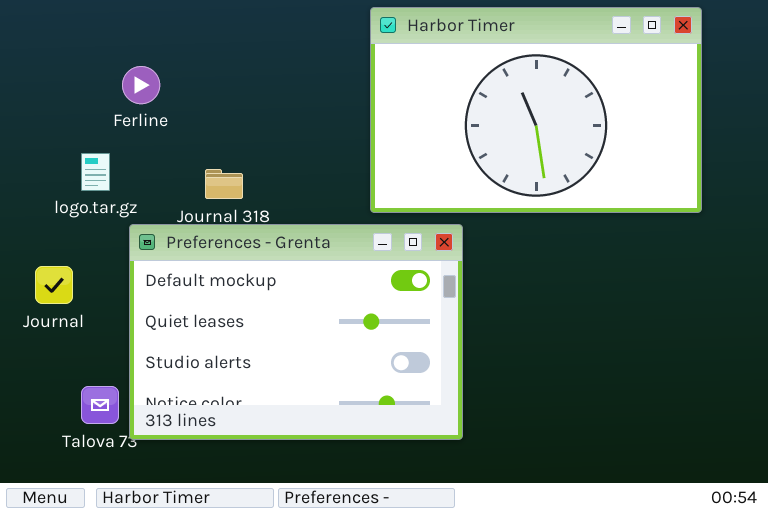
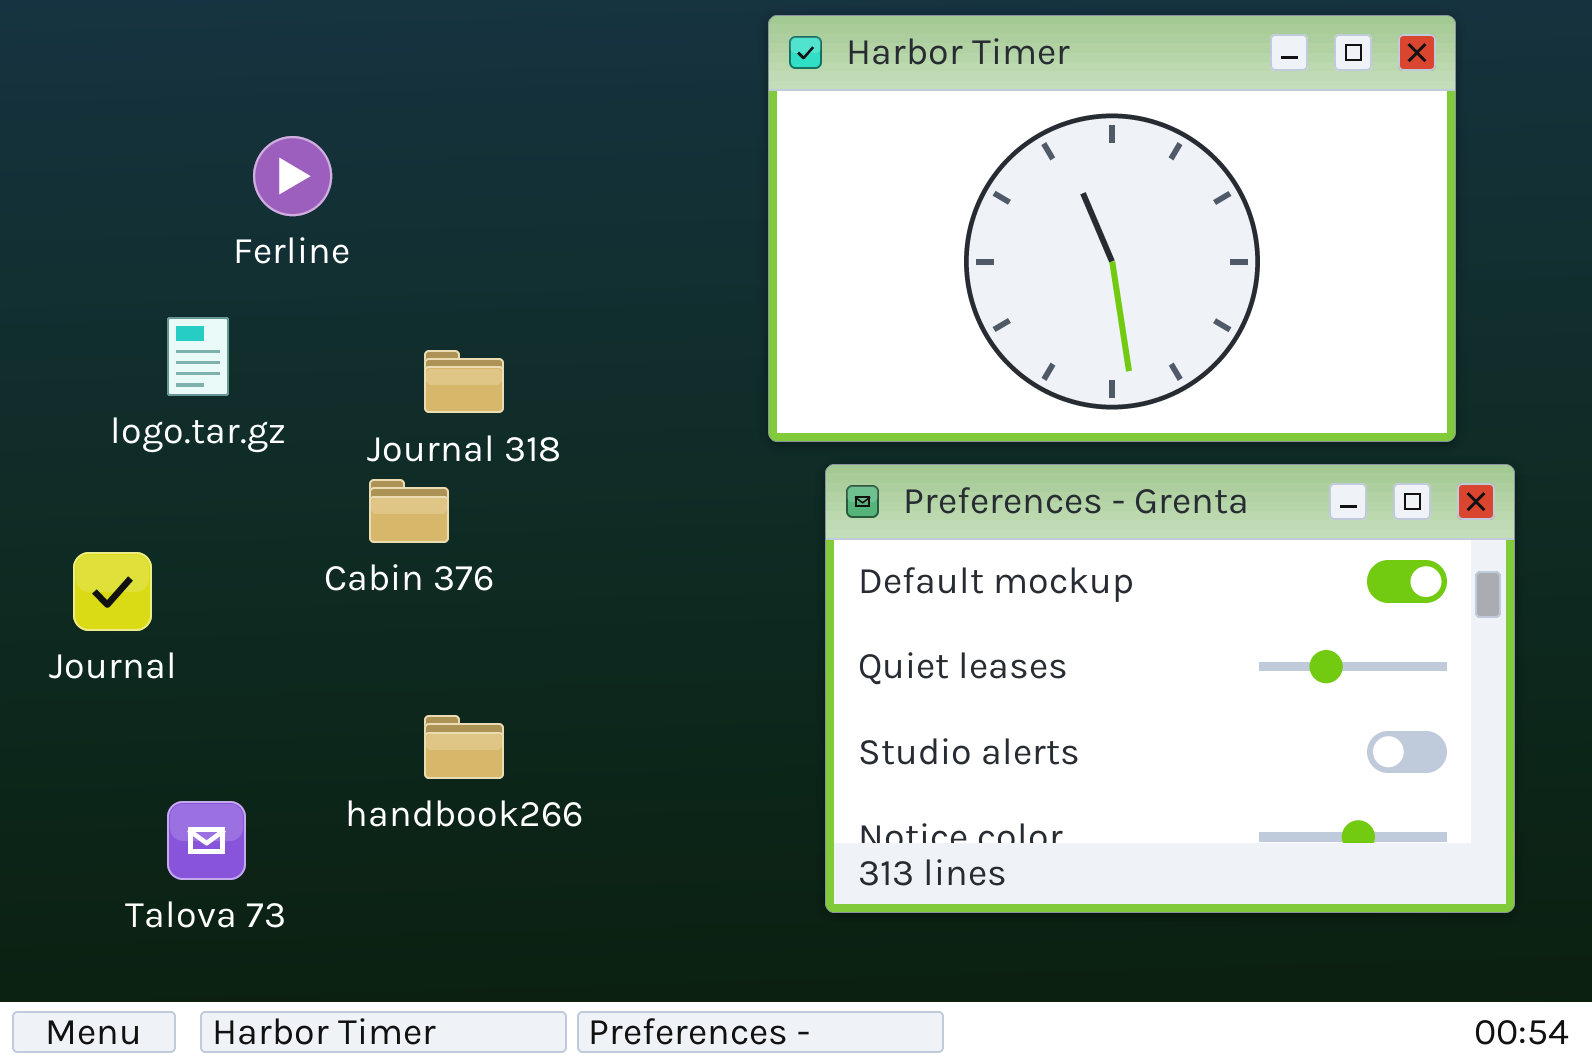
Preferences - Grenta: [129,224,463,440] -> [825,464,1515,913], moved

